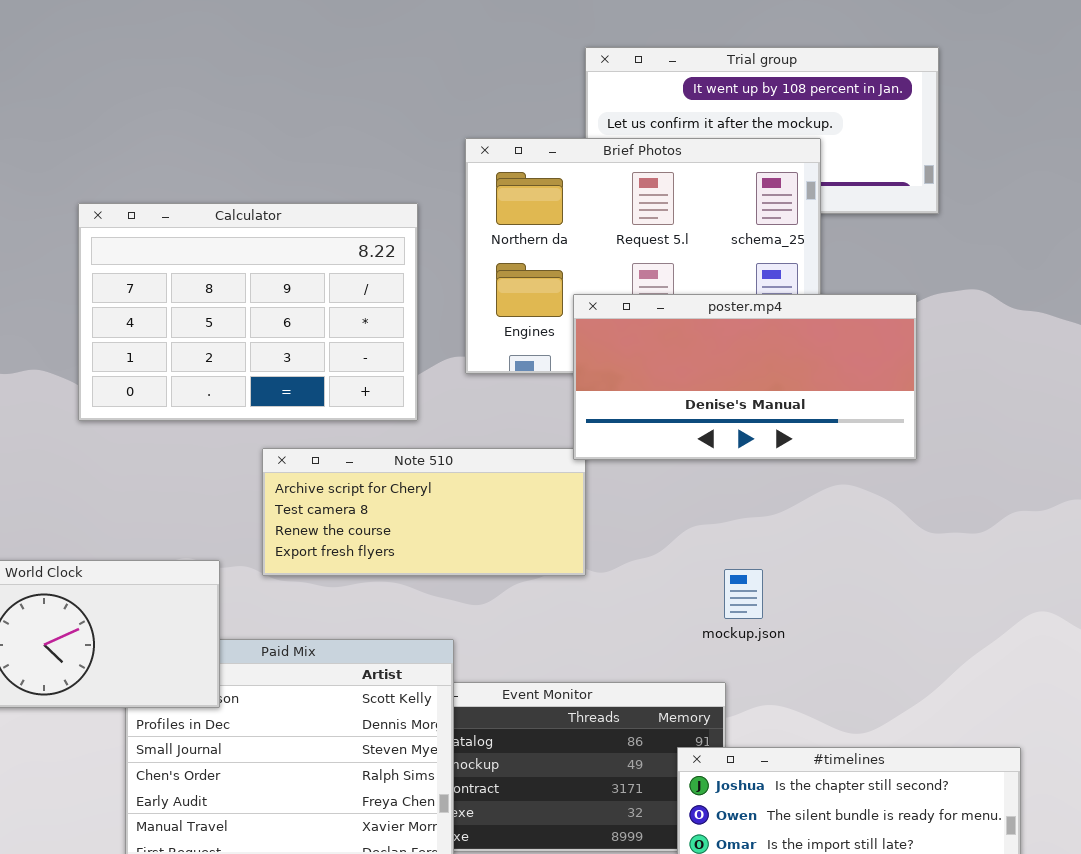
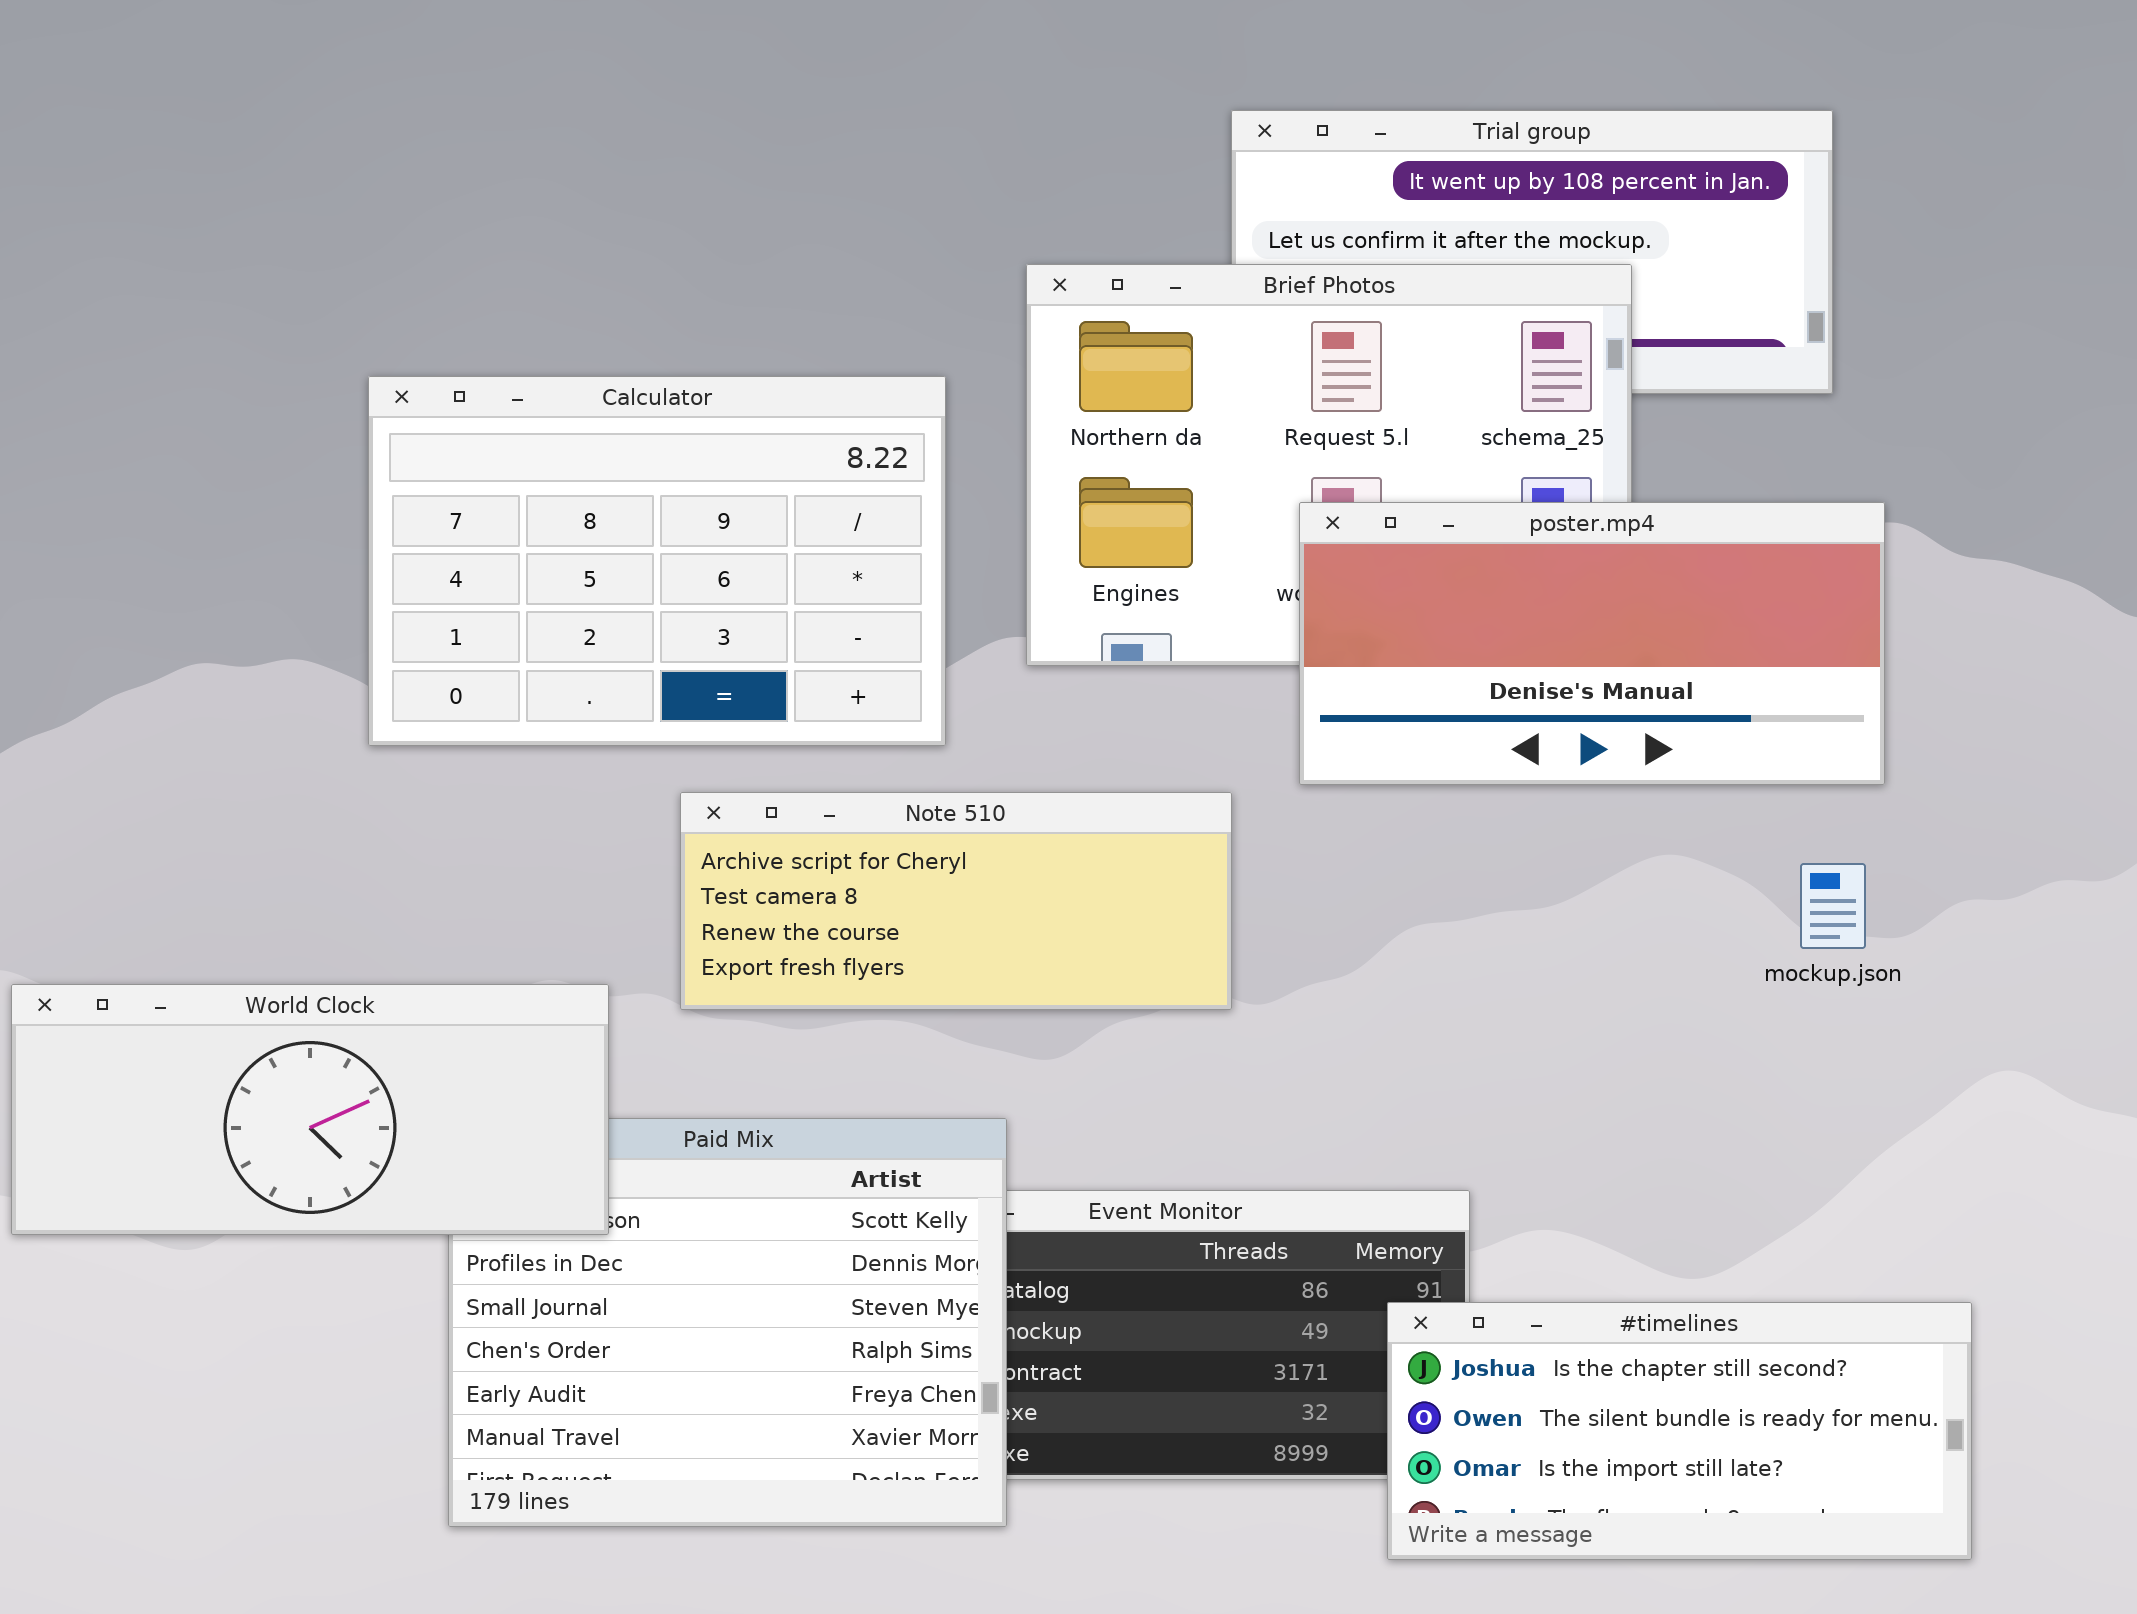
poster.mp4: [573,294,917,460] -> [1299,502,1885,785], moved
mockup.json: [724,569,763,619] -> [1800,863,1866,949], moved

